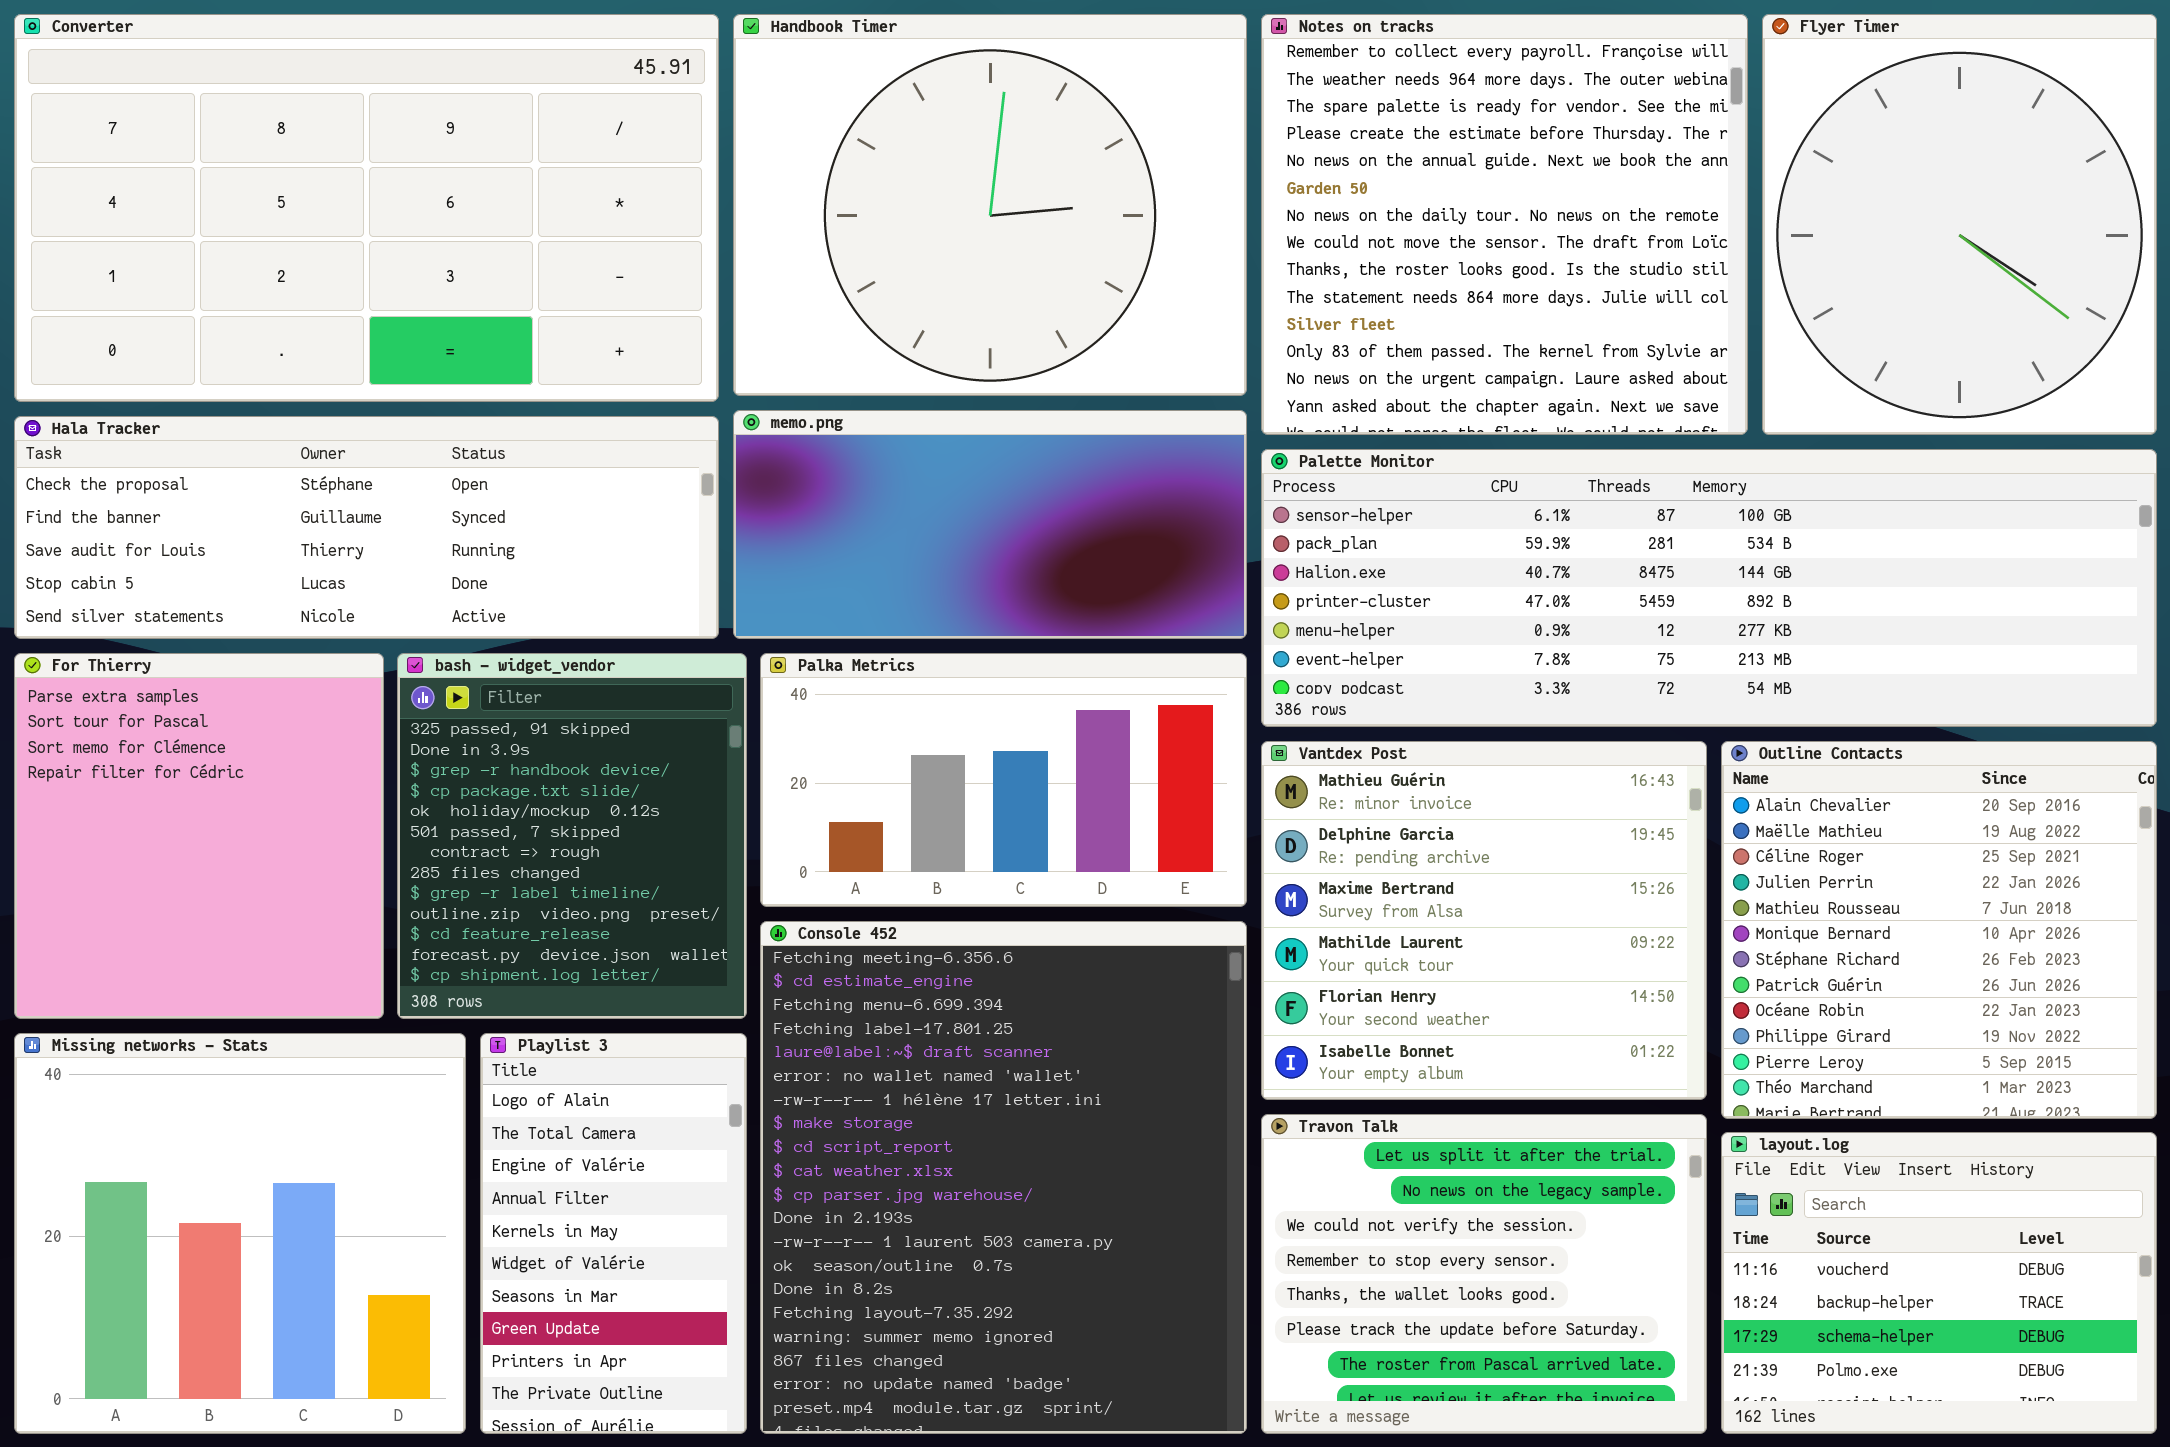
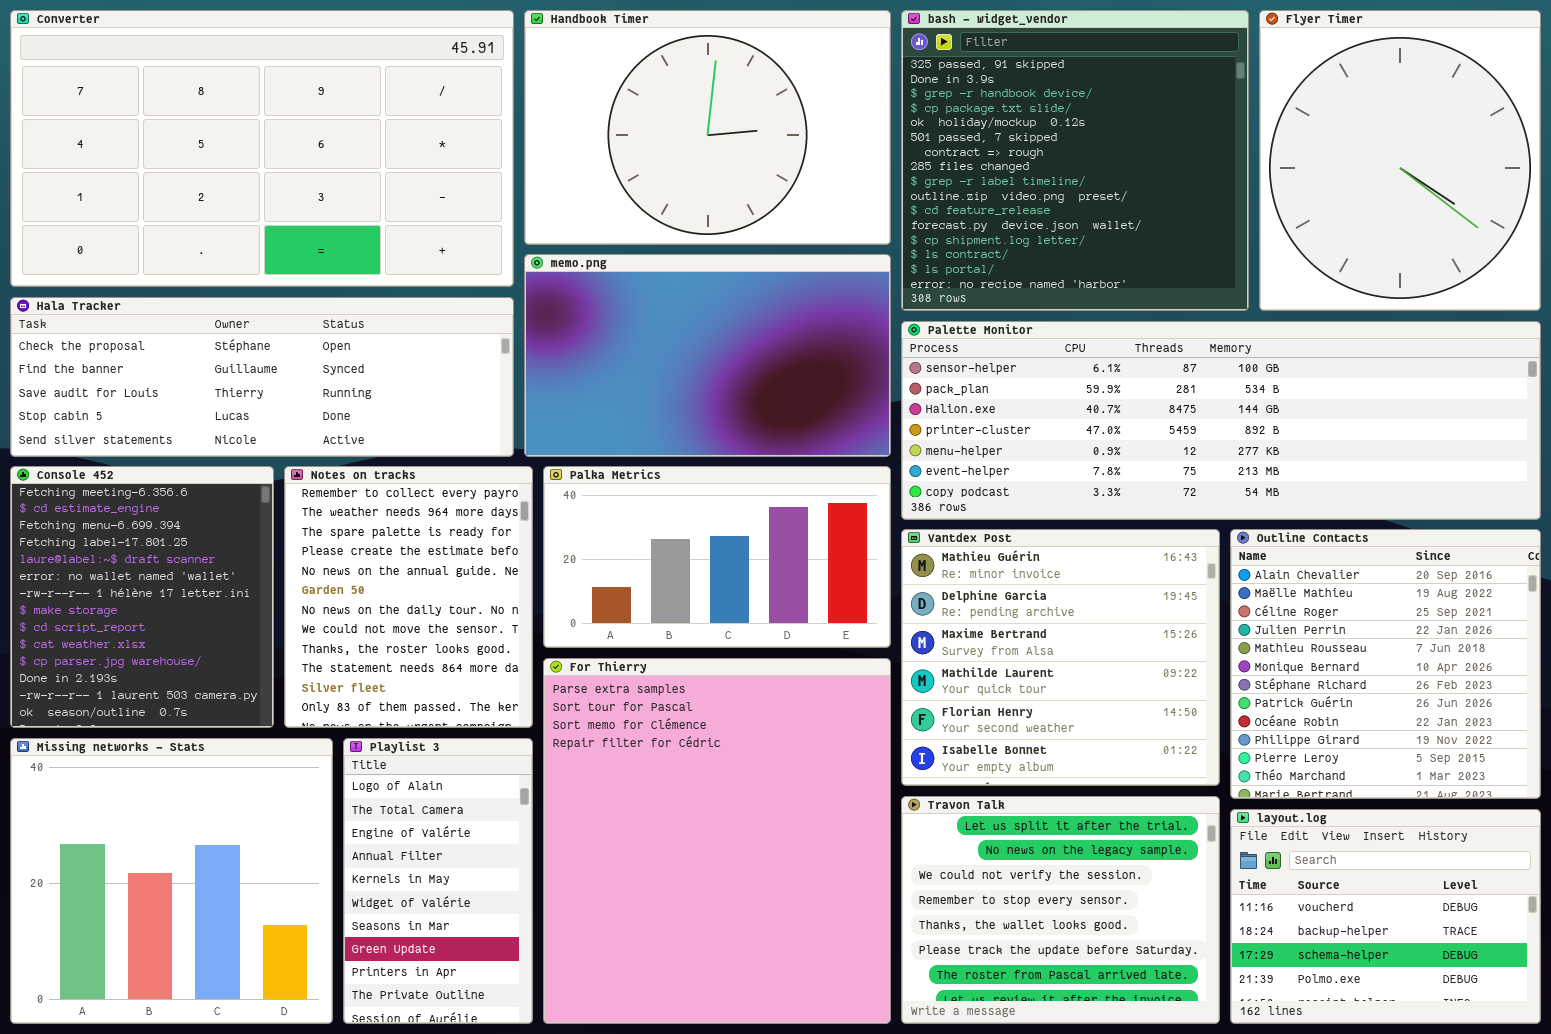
Handbook Timer: [733,14,1247,396] -> [524,10,891,245], resized
Notes on tracks: [1261,14,1748,435] -> [284,466,533,728], moved, resized
memo.png: [733,410,1247,639] -> [524,254,891,457], resized
For Thierry: [14,653,384,1019] -> [543,658,891,1024], moved, resized
bash - widget_vendor: [397,653,747,1019] -> [901,10,1249,311], moved, resized
Console 452: [760,921,1247,1434] -> [10,466,274,728], moved, resized

